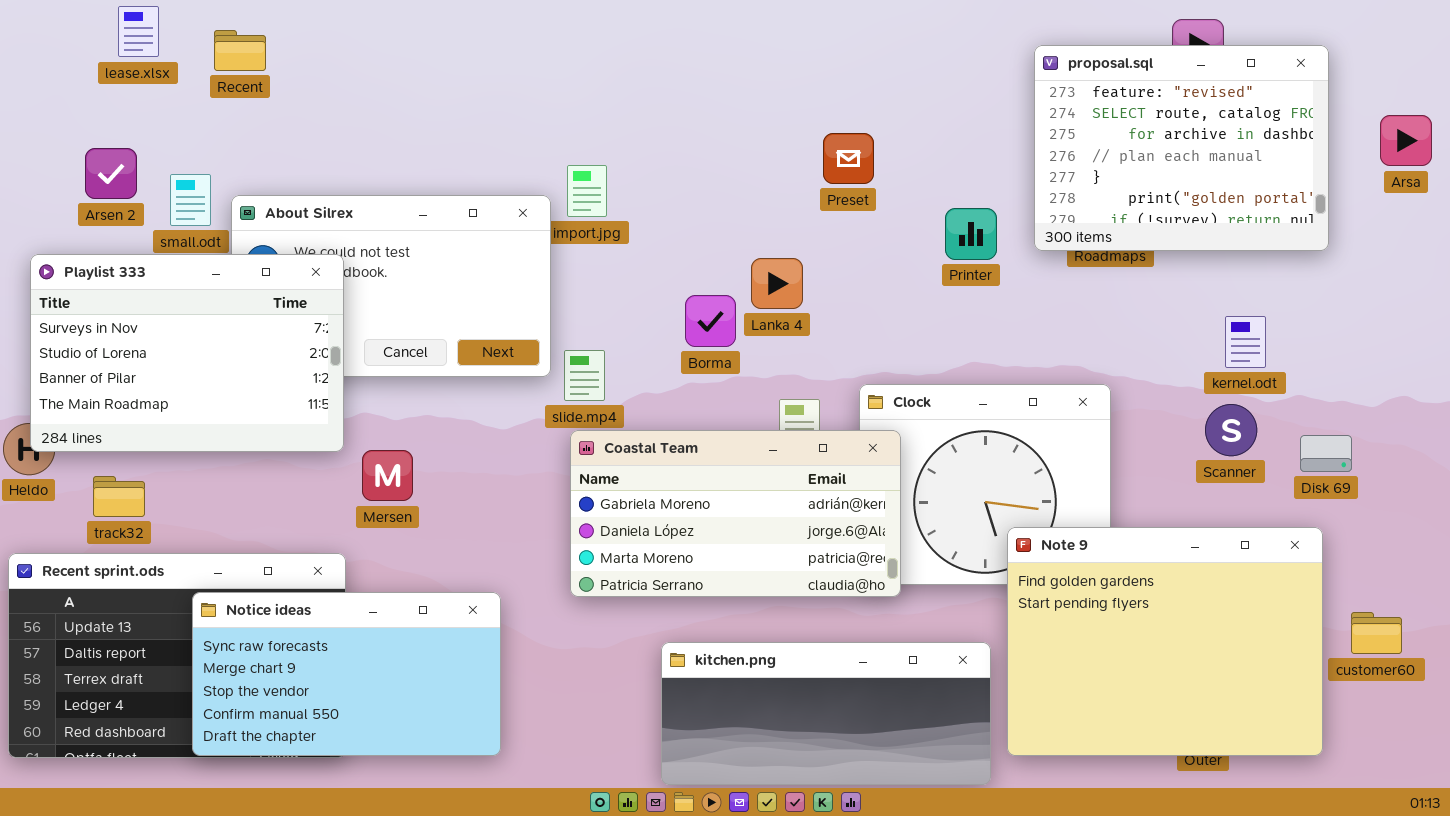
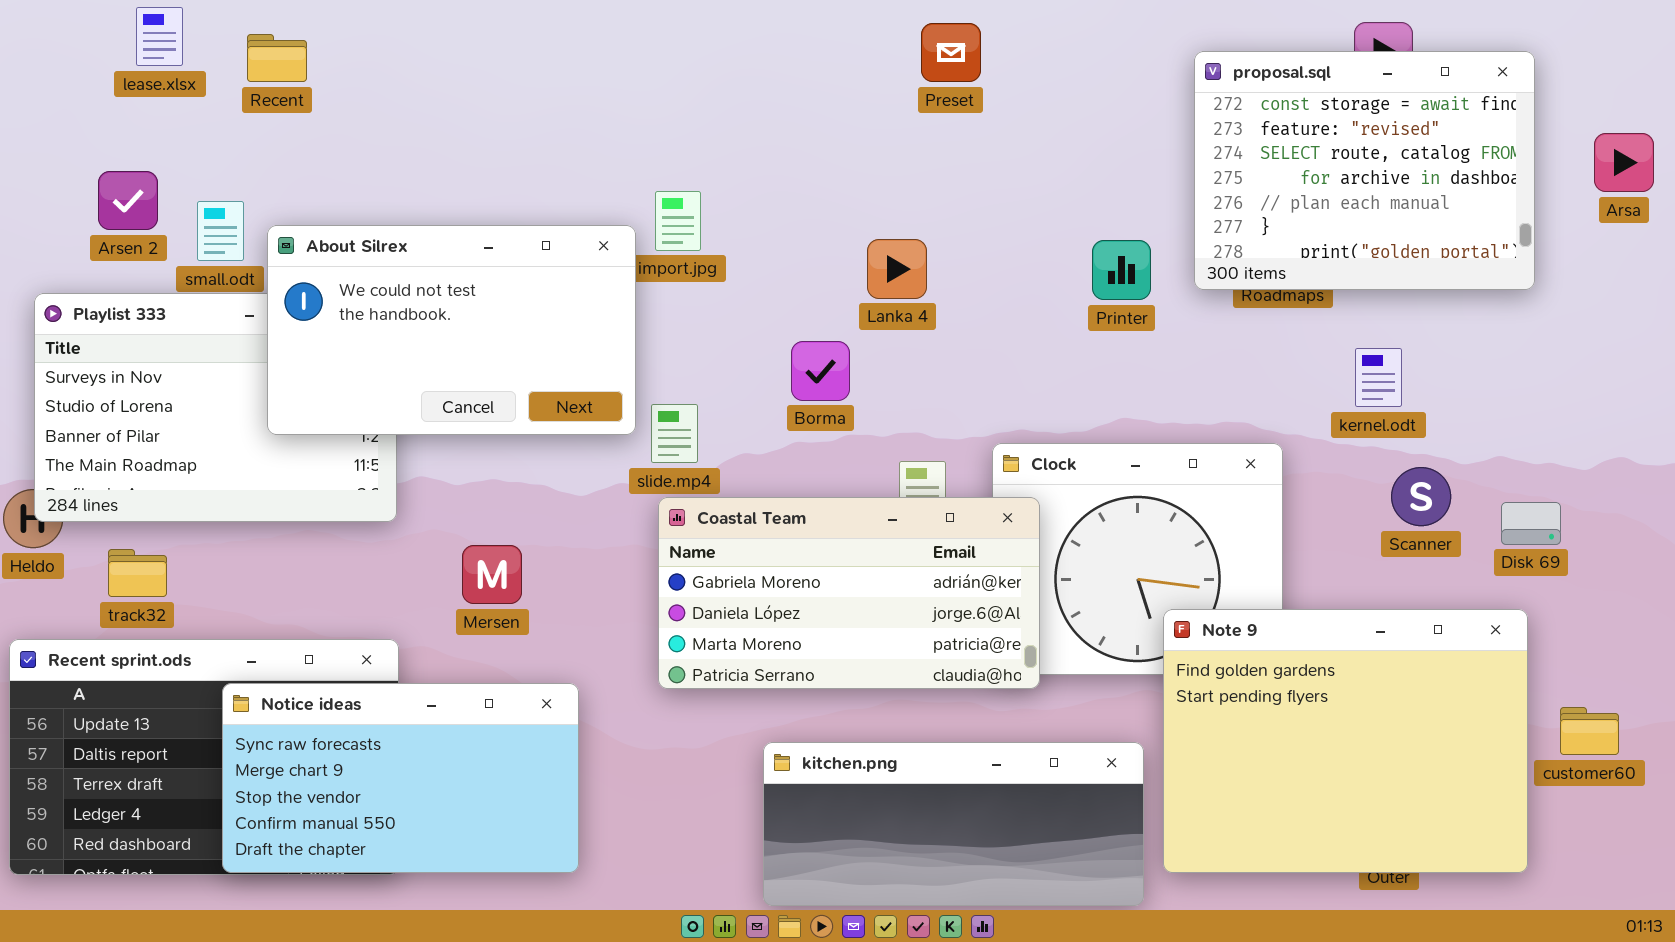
proposal.sql: [1034,45,1329,251] -> [1194,51,1535,290], scrolled up 1 row
Preset: [823,133,874,184] -> [921,23,981,82], moved
About Silrex: [231,195,551,377] -> [267,225,636,435], raised
Lanka 4: [751,258,803,309] -> [867,239,927,299], moved
kernel.odt: [1225,316,1266,368] -> [1355,348,1402,407], moved
Mersen: [362,450,413,501] -> [462,545,522,604], moved

